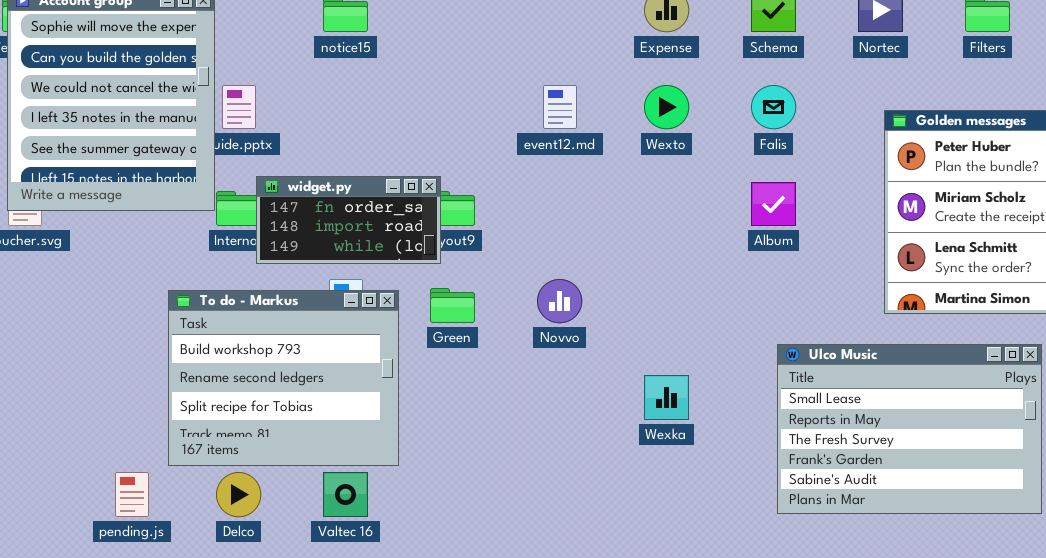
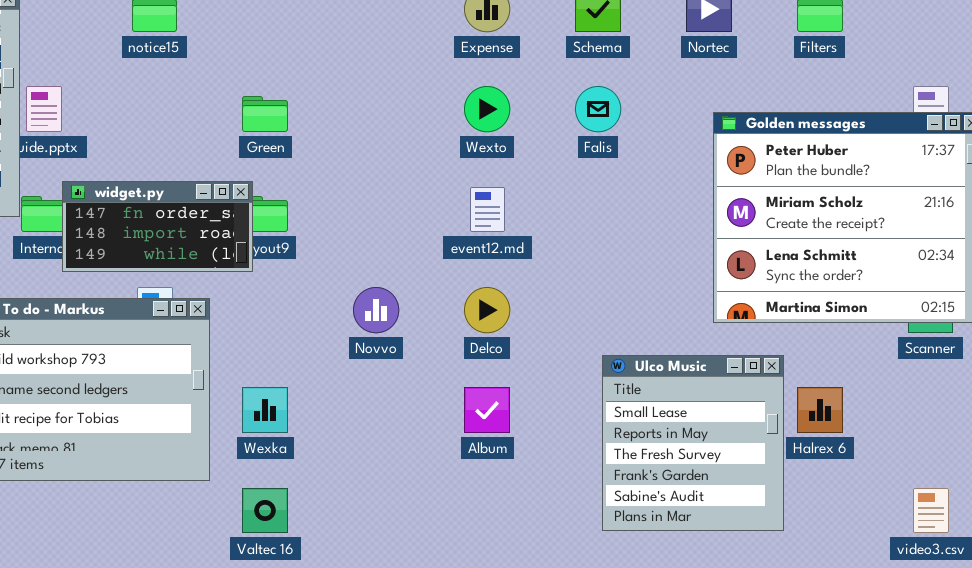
event12.md: [543,85,577,129] -> [470,187,505,232], moved
Album: [751,182,796,226] -> [464,387,510,433], moved
Green: [430,288,475,323] -> [242,96,288,132], moved
Ulco Music: [777,344,1042,514] -> [602,355,784,531], resized
Wexka: [644,375,689,420] -> [242,387,288,433], moved
Delco: [216,472,261,517] -> [464,287,510,333], moved
Valtec 16: [323,472,368,517] -> [242,488,288,533], moved

